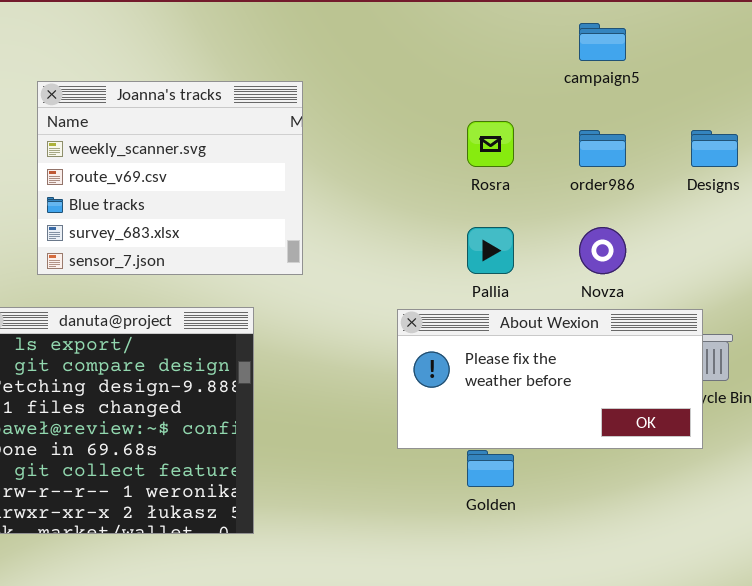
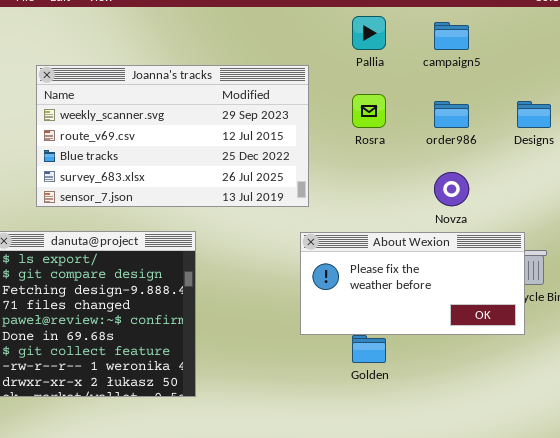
Joanna's tracks: [37,81,303,275] -> [36,65,309,207], resized
Pallia: [467,227,514,274] -> [352,16,386,50], moved

